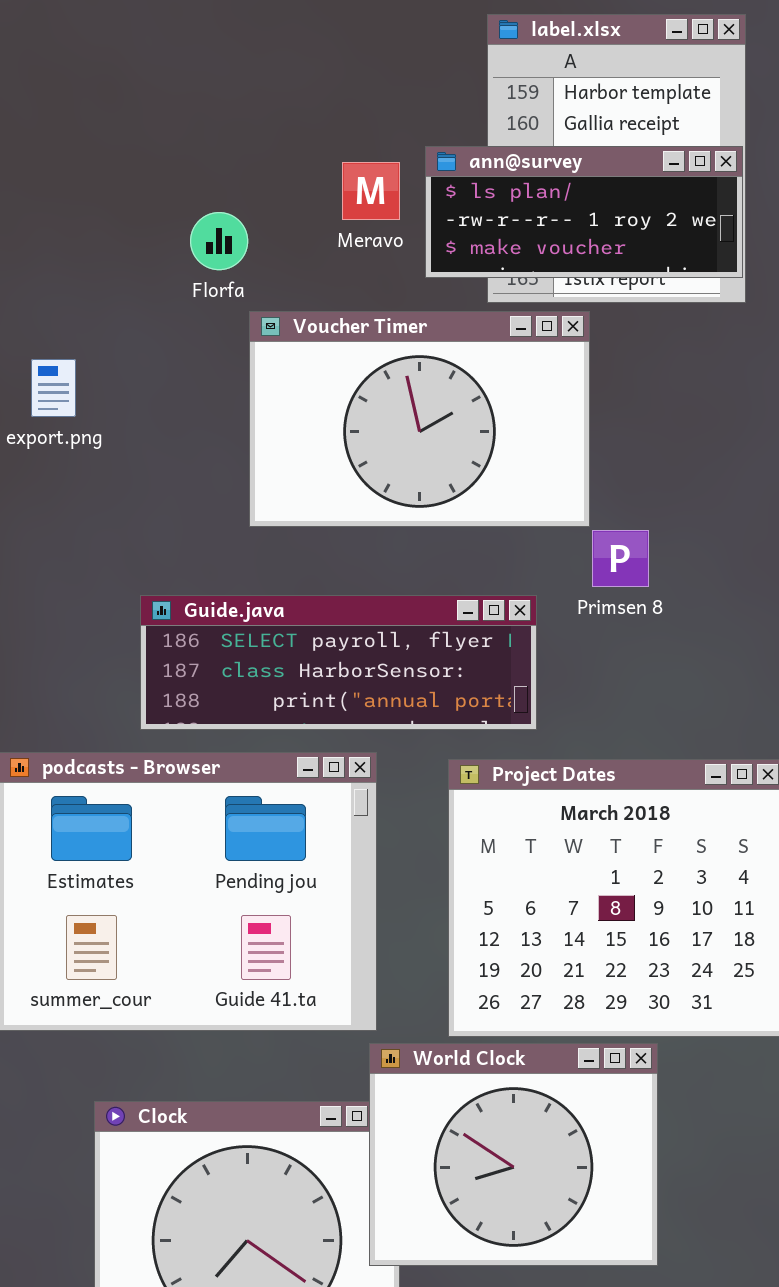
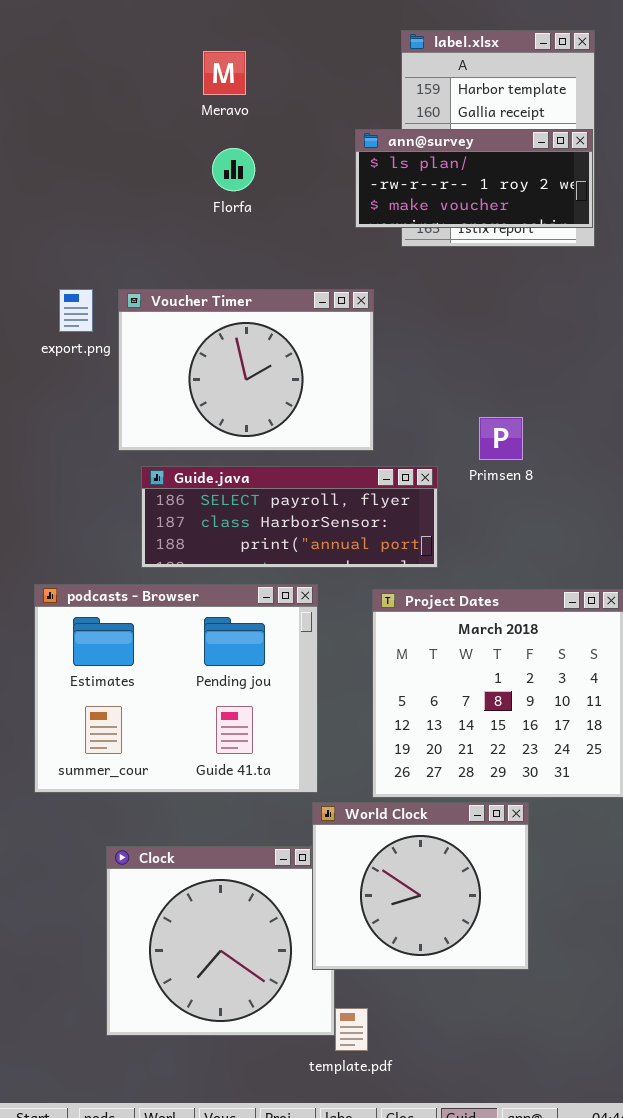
Meravo: [342,162,400,220] -> [203,51,246,95], moved
Florfa: [190,212,248,270] -> [212,148,255,191], moved
Voucher Timer: [249,311,590,527] -> [118,289,374,451], moved

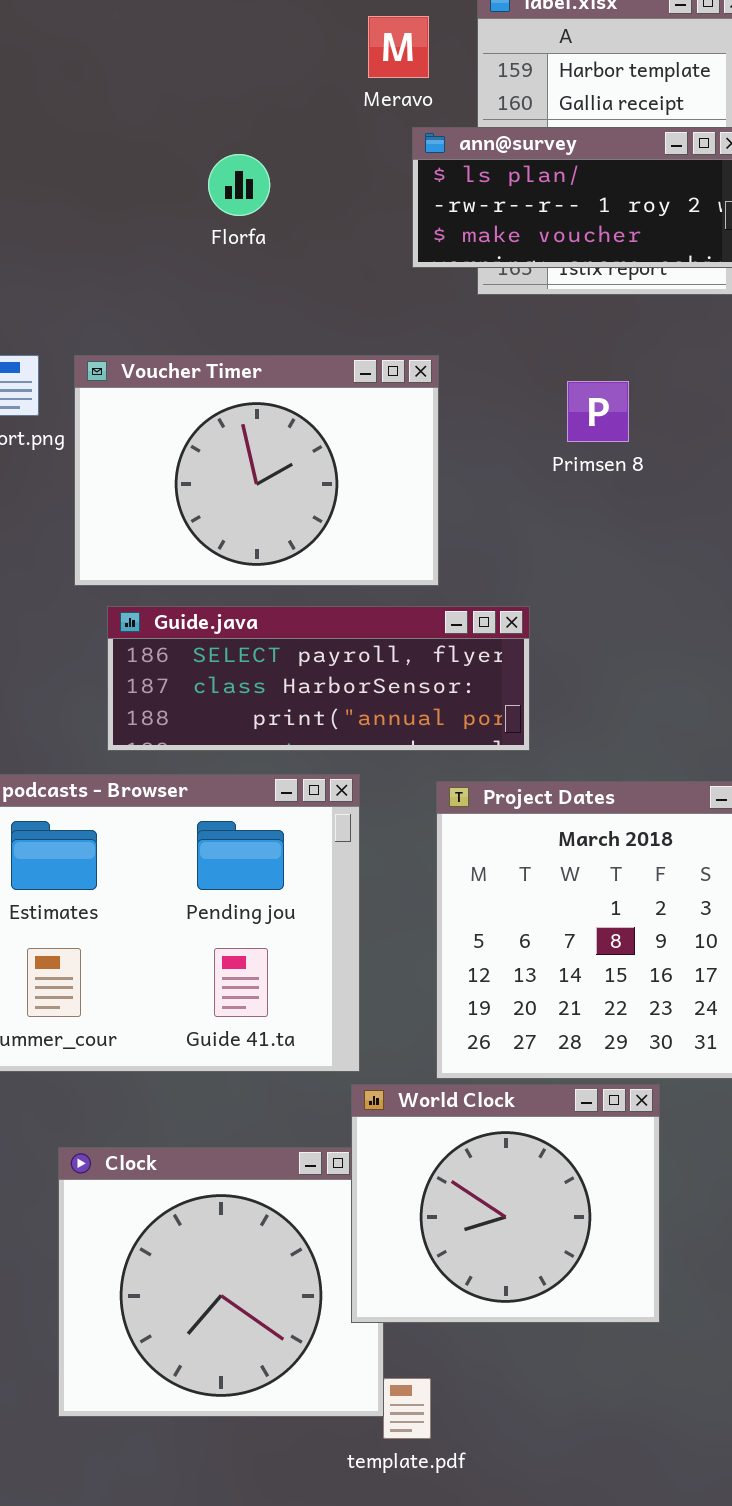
Meravo: [203,51,246,95] -> [368,16,429,78], moved
Primsen 8: [479,417,523,460] -> [567,381,629,442], moved

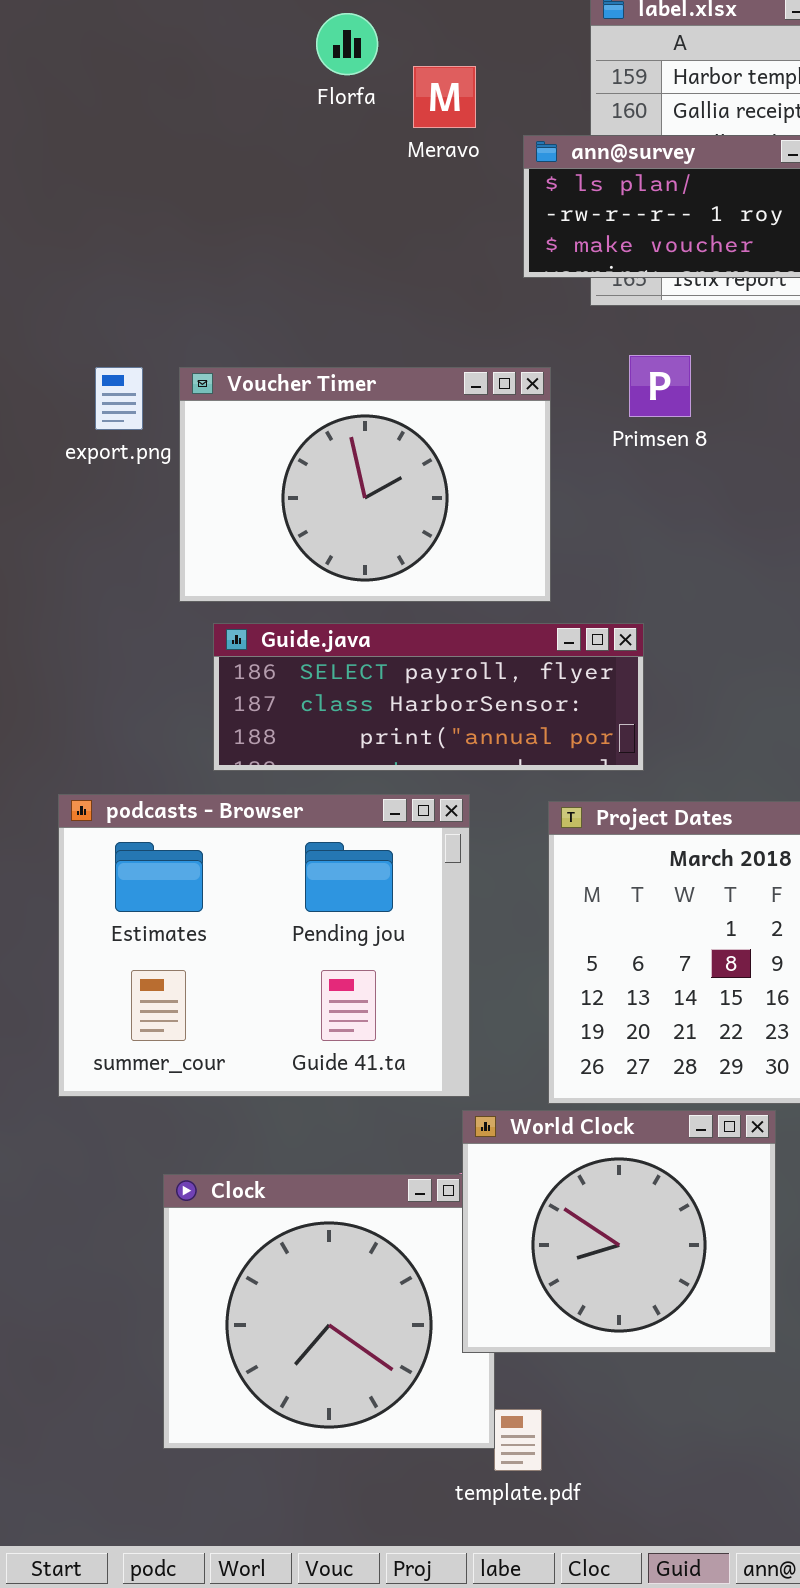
Meravo: [368,16,429,78] -> [413,66,476,128], moved
Florfa: [208,154,270,216] -> [316,13,378,75], moved
Primsen 8: [567,381,629,442] -> [629,355,691,417], moved

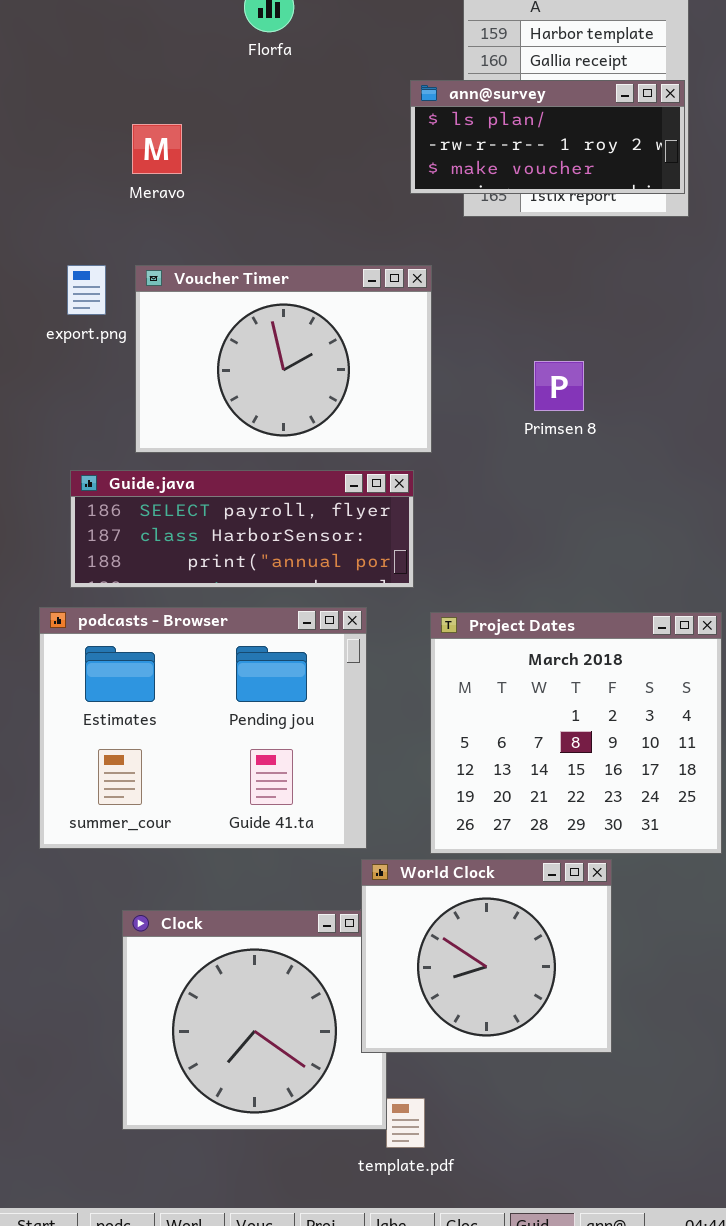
Meravo: [413,66,476,128] -> [132,124,182,174], moved
Primsen 8: [629,355,691,417] -> [534,361,584,411], moved
Guide.java: [213,623,644,771] -> [70,470,414,588], moved

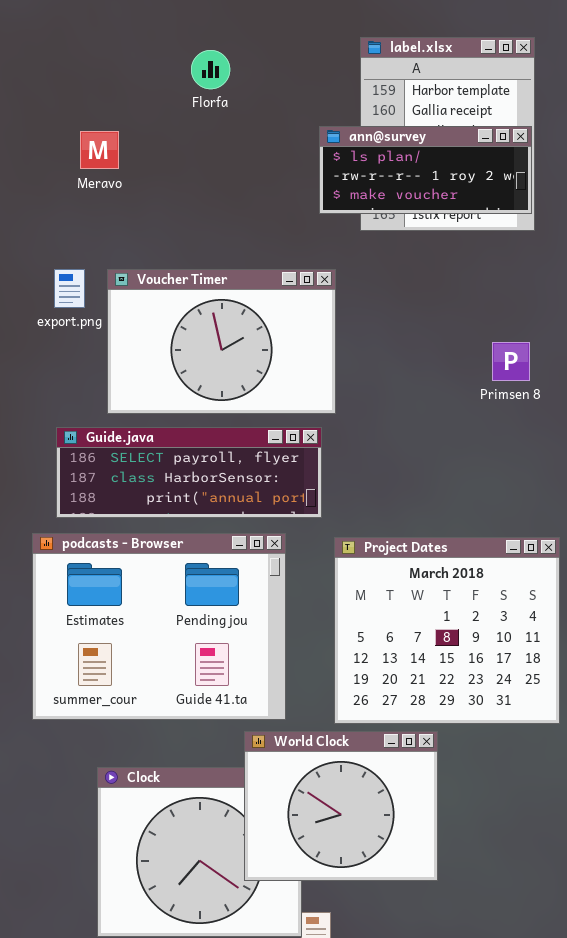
Meravo: [132,124,182,174] -> [80,131,119,169], moved
Primsen 8: [534,361,584,411] -> [492,342,530,381], moved
World Clock: [361,859,612,1053] -> [244,731,438,881], moved

